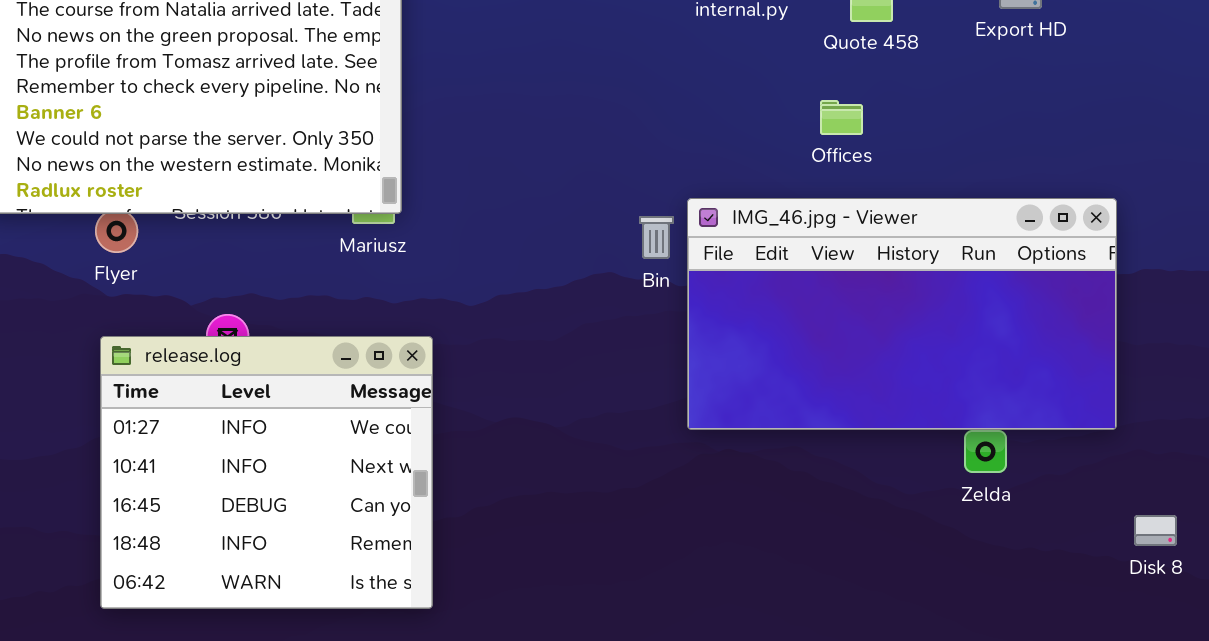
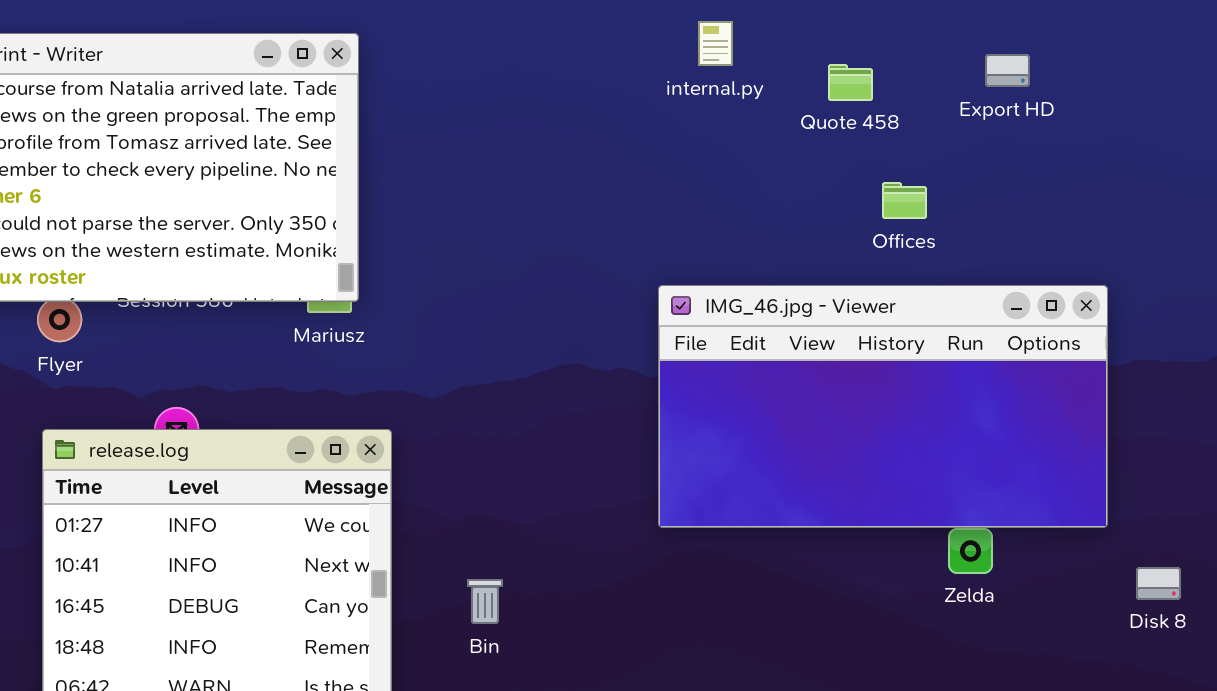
Offices: [820,100,863,135] -> [882,182,927,219], moved
Bin: [639,216,674,259] -> [467,579,503,624], moved
Disk 8: [1134,515,1177,546] -> [1136,567,1181,600], moved

